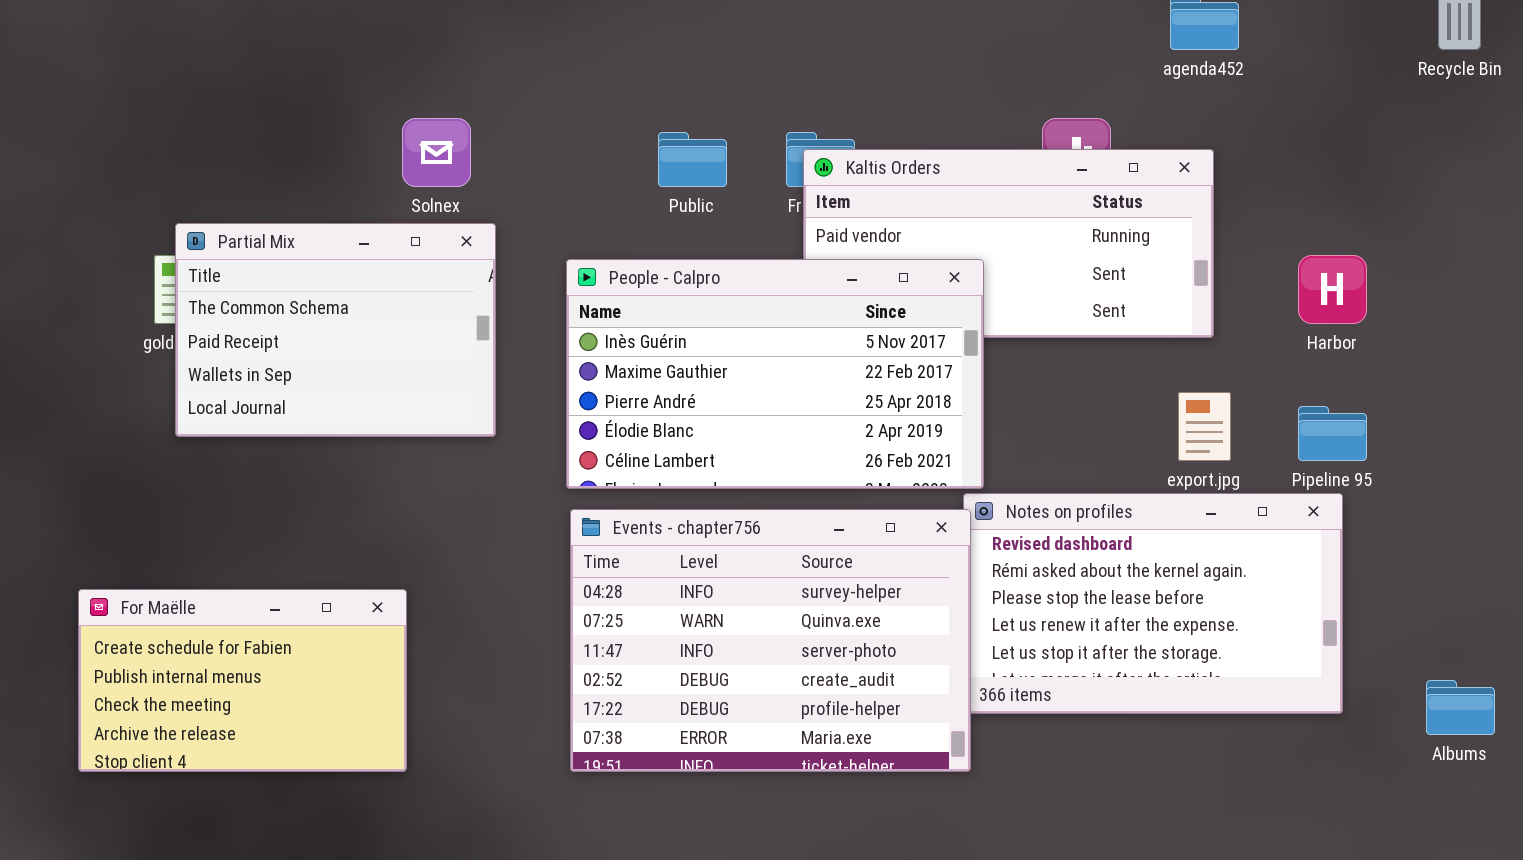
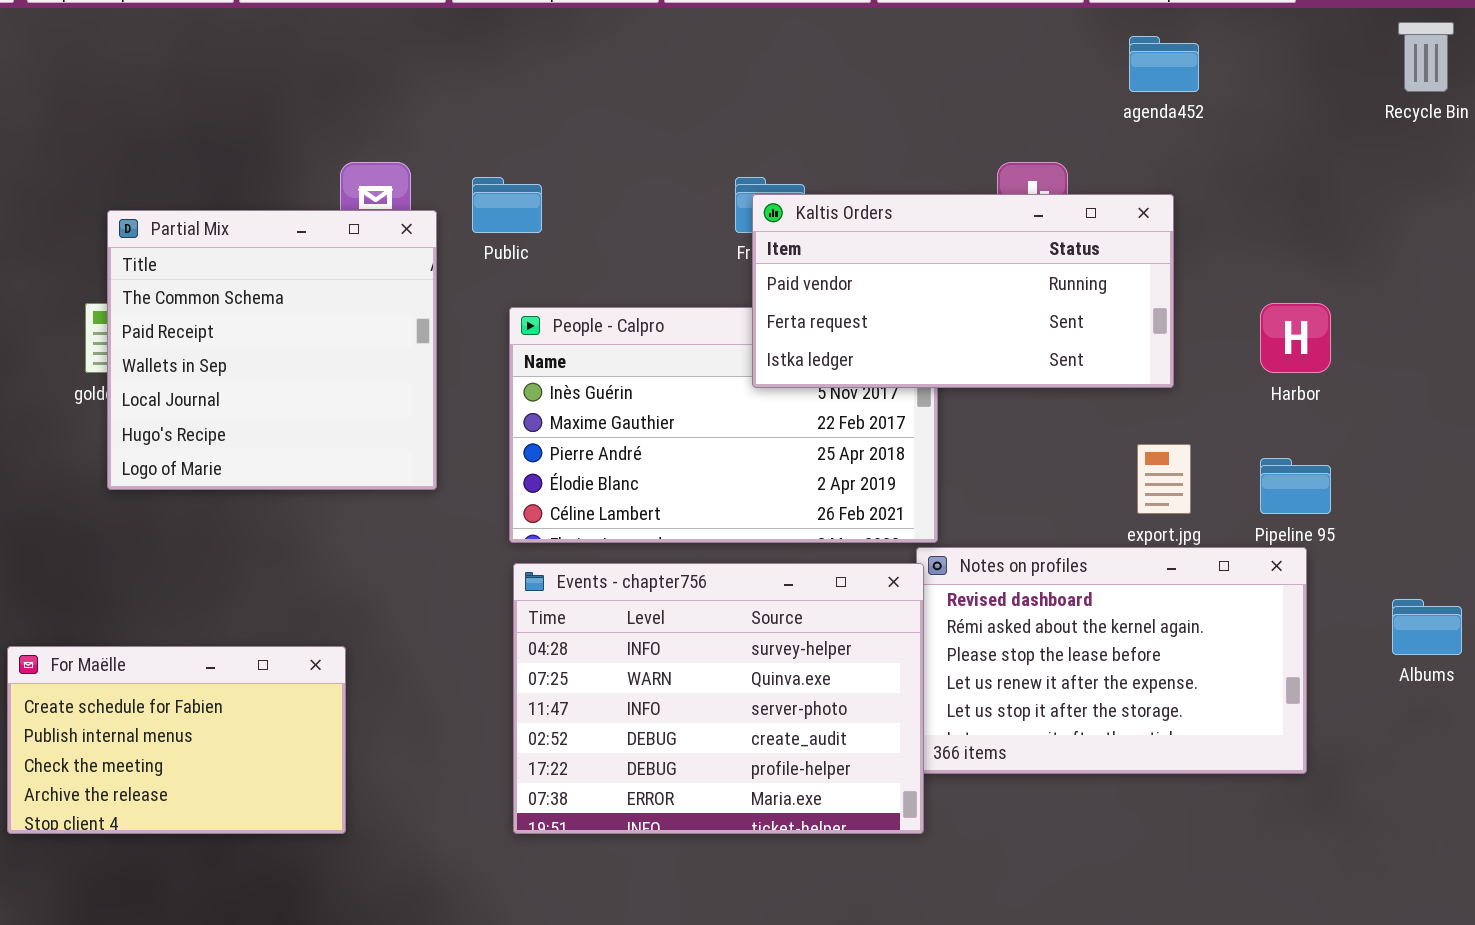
Public: [658,132,727,187] -> [472,177,542,233], moved
Kaltis Orders: [803,149,1214,338] -> [752,194,1174,388], raised
Partial Mix: [175,223,496,437] -> [107,210,437,490], resized
Albums: [1426,680,1495,735] -> [1392,599,1462,655], moved

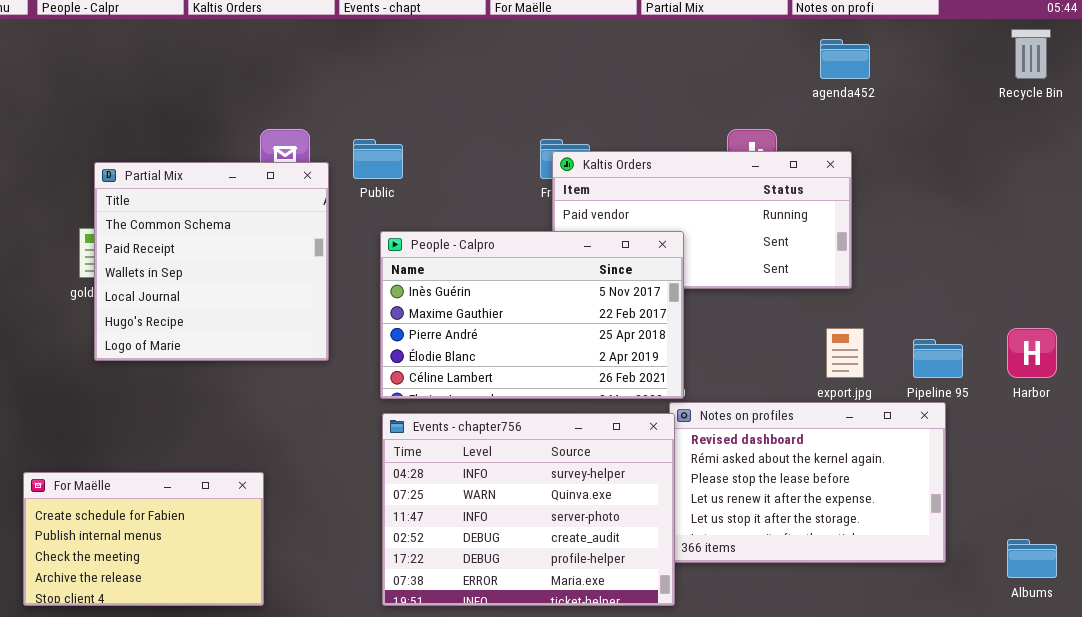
Harbor: [1260,303,1331,373] -> [1007,328,1057,378], moved
People - Calpro: [509,307,938,543] -> [380,231,684,399], raised
Albums: [1392,599,1462,655] -> [1007,539,1057,578], moved

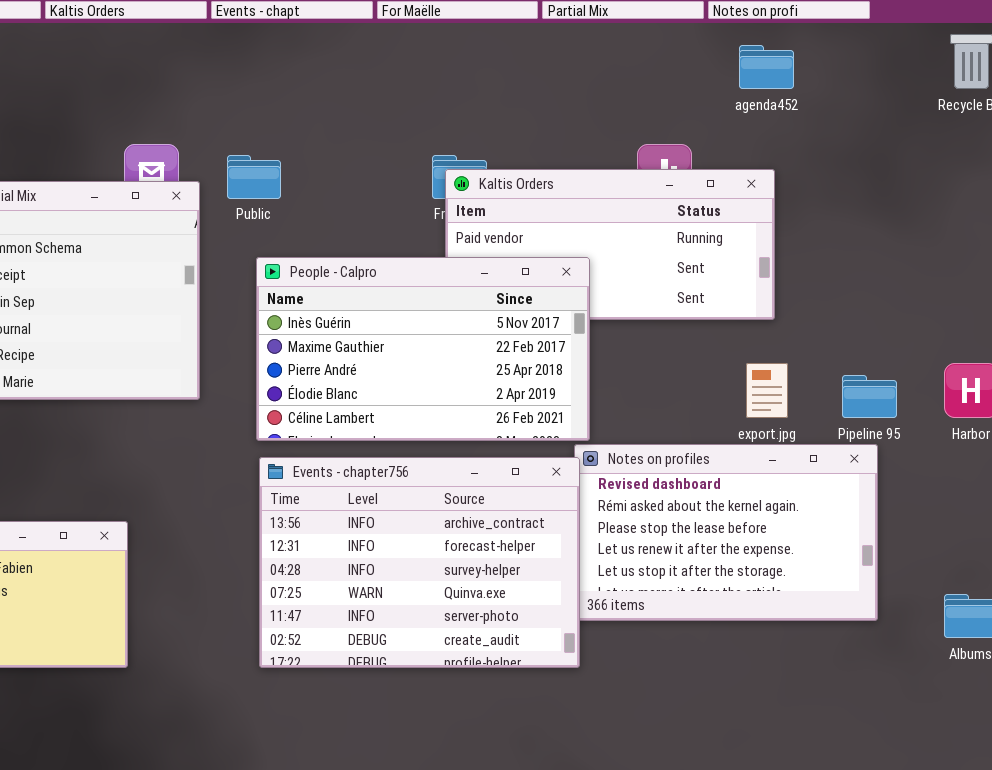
Events - chapter756: [382,413,675,606] -> [259,457,580,668], scrolled up 2 rows

